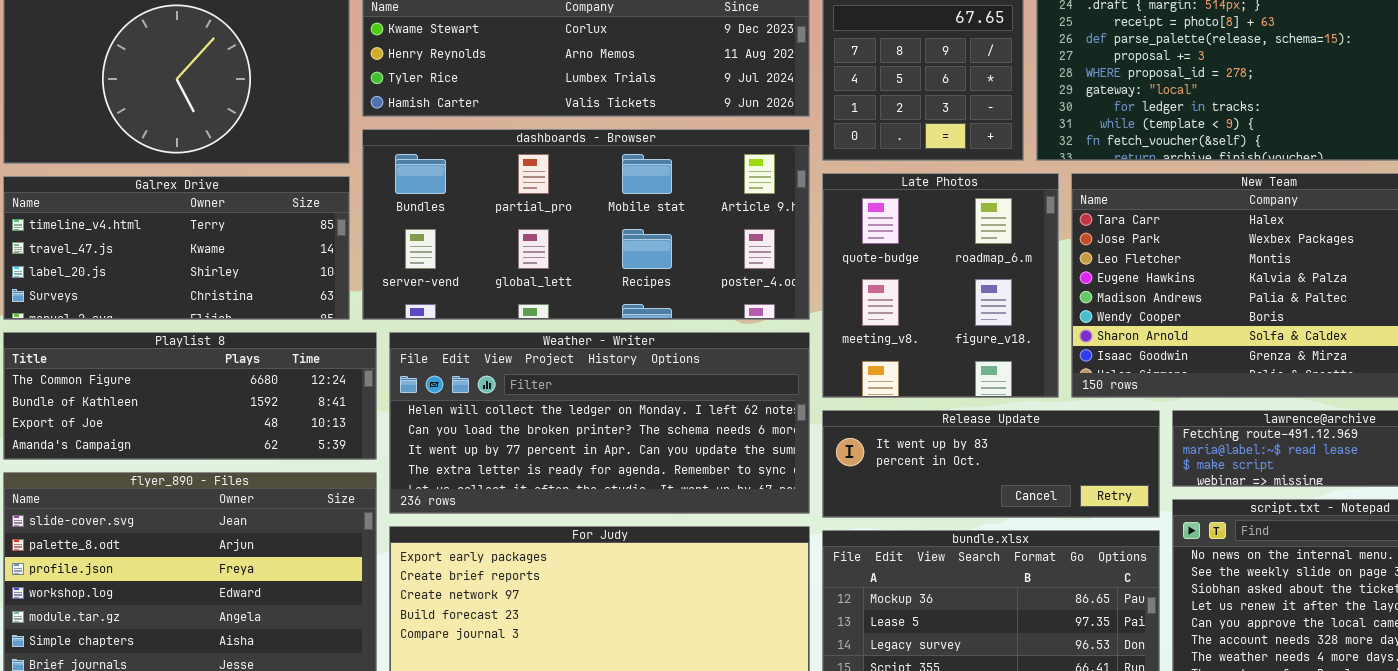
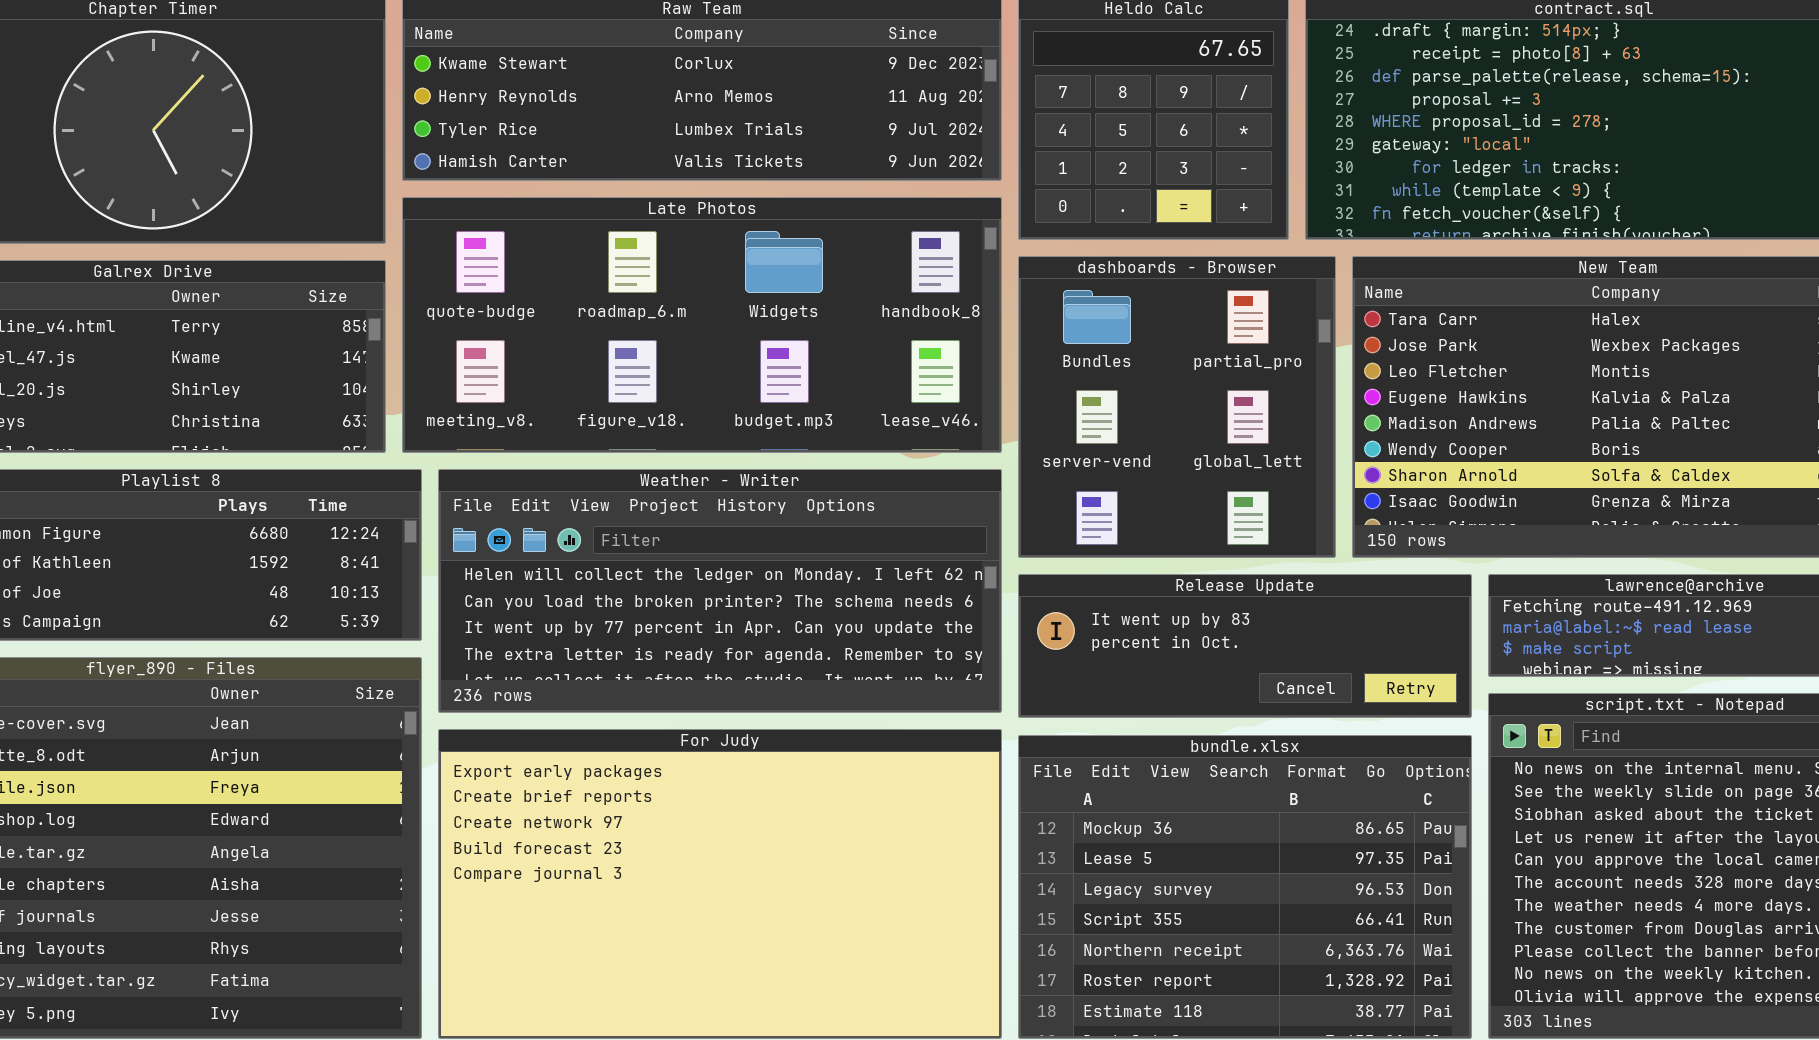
dashboards - Browser: [362,129,810,320] -> [1018,256,1336,558], moved, resized
Late Photos: [822,173,1059,398] -> [402,197,1002,453], moved, resized

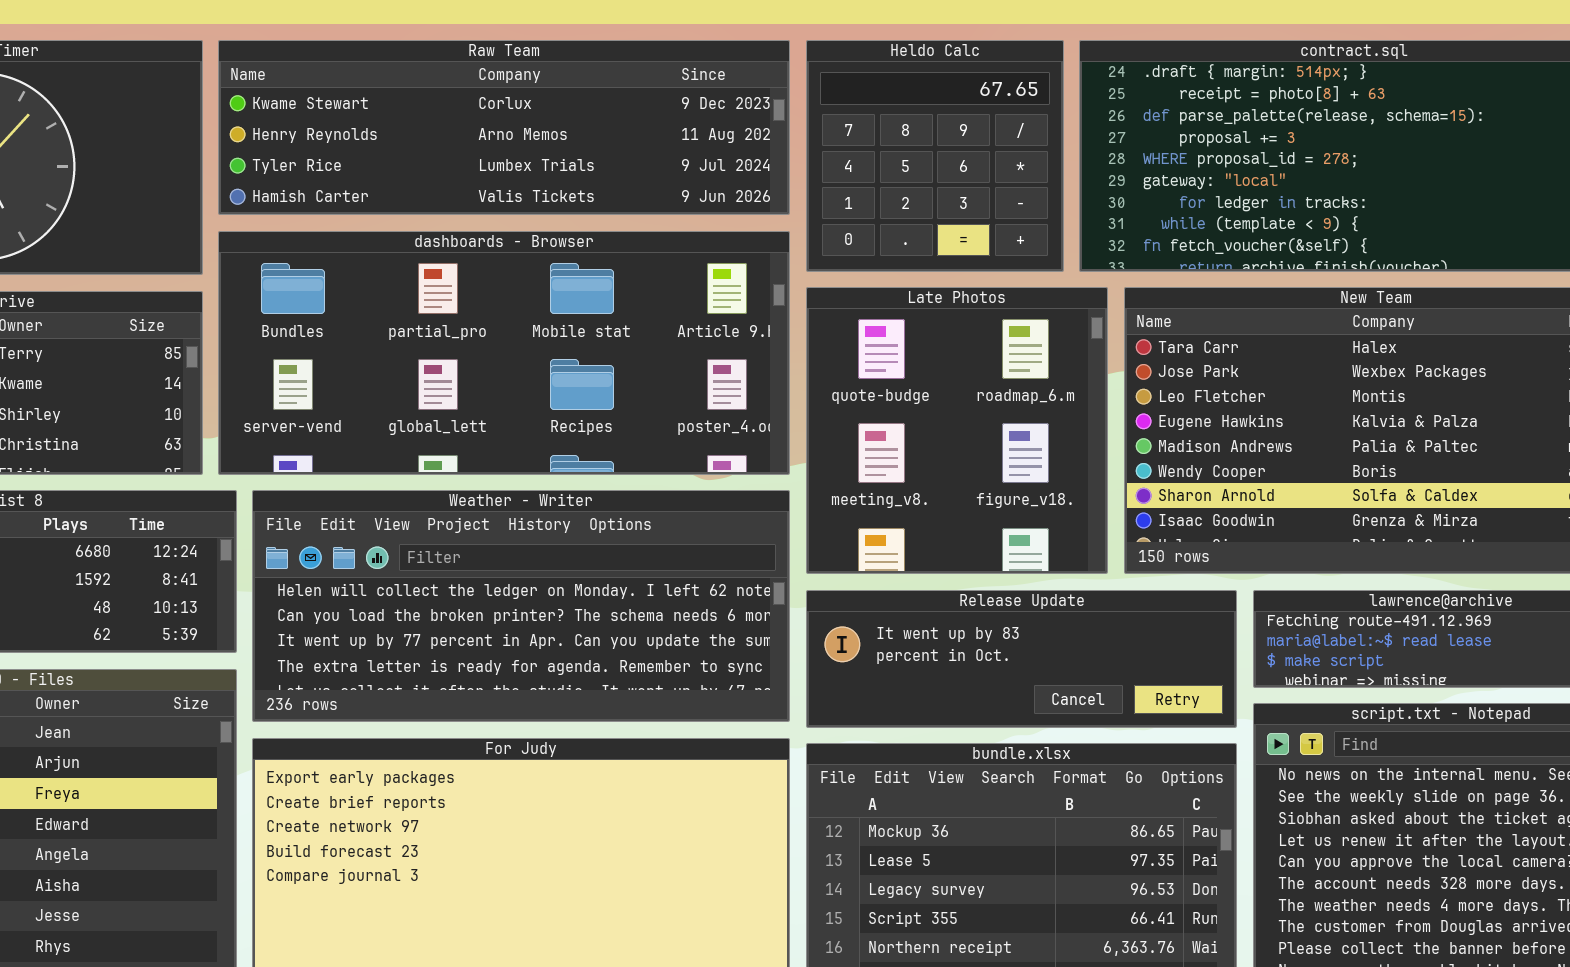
Late Photos: [402,197,1002,453] -> [806,287,1108,574], moved, resized
dashboards - Browser: [1018,256,1336,558] -> [218,231,790,475], moved, resized

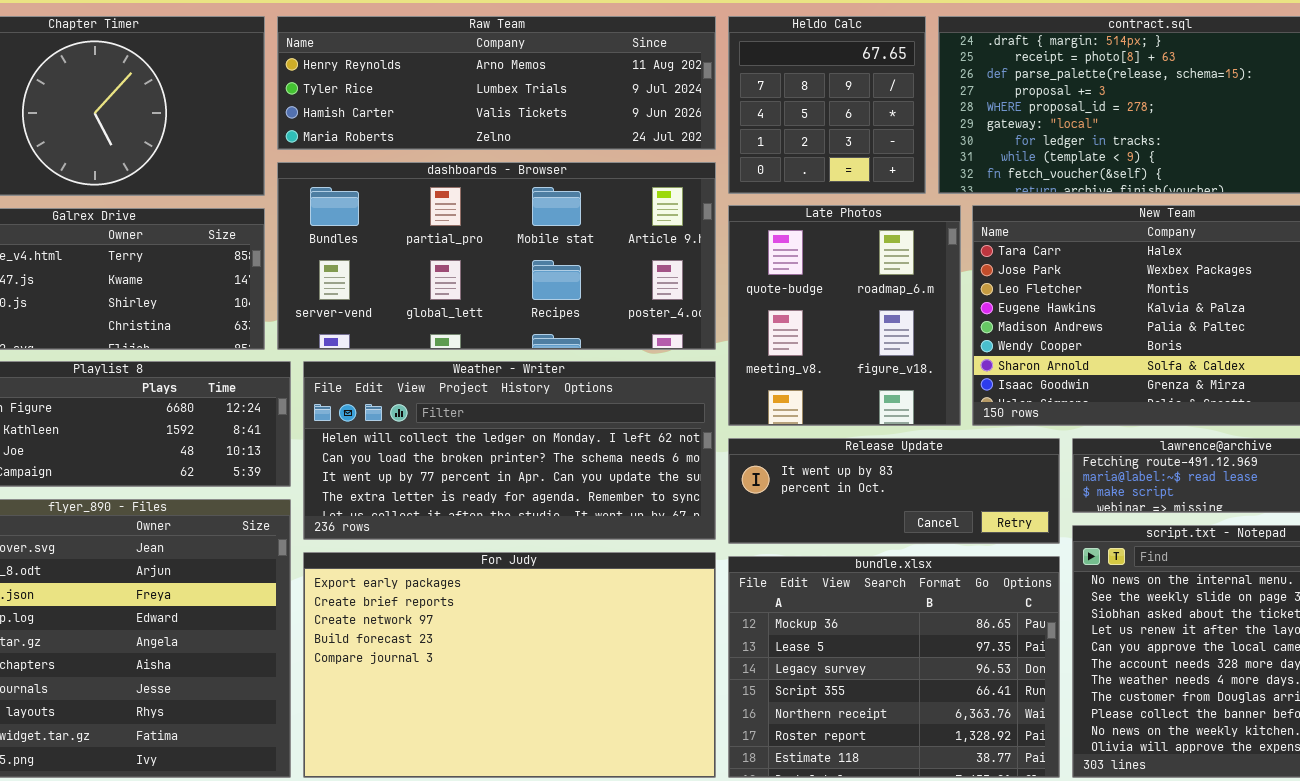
Raw Team: [218,40,790,215] -> [277,16,716,150], scrolled down 1 row

